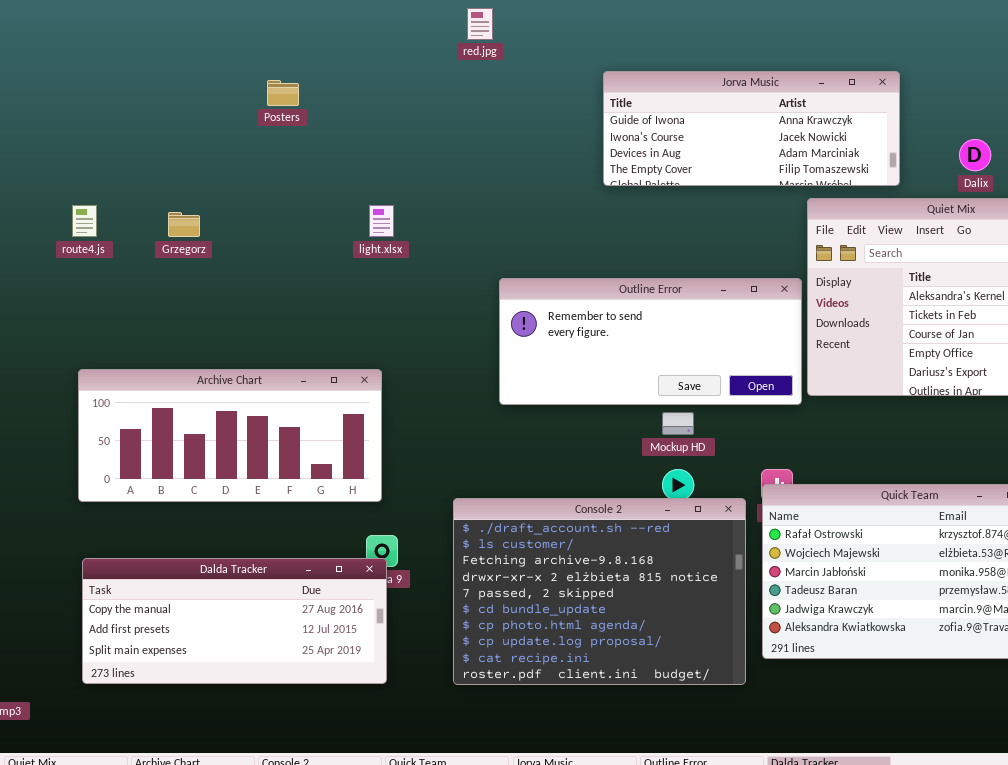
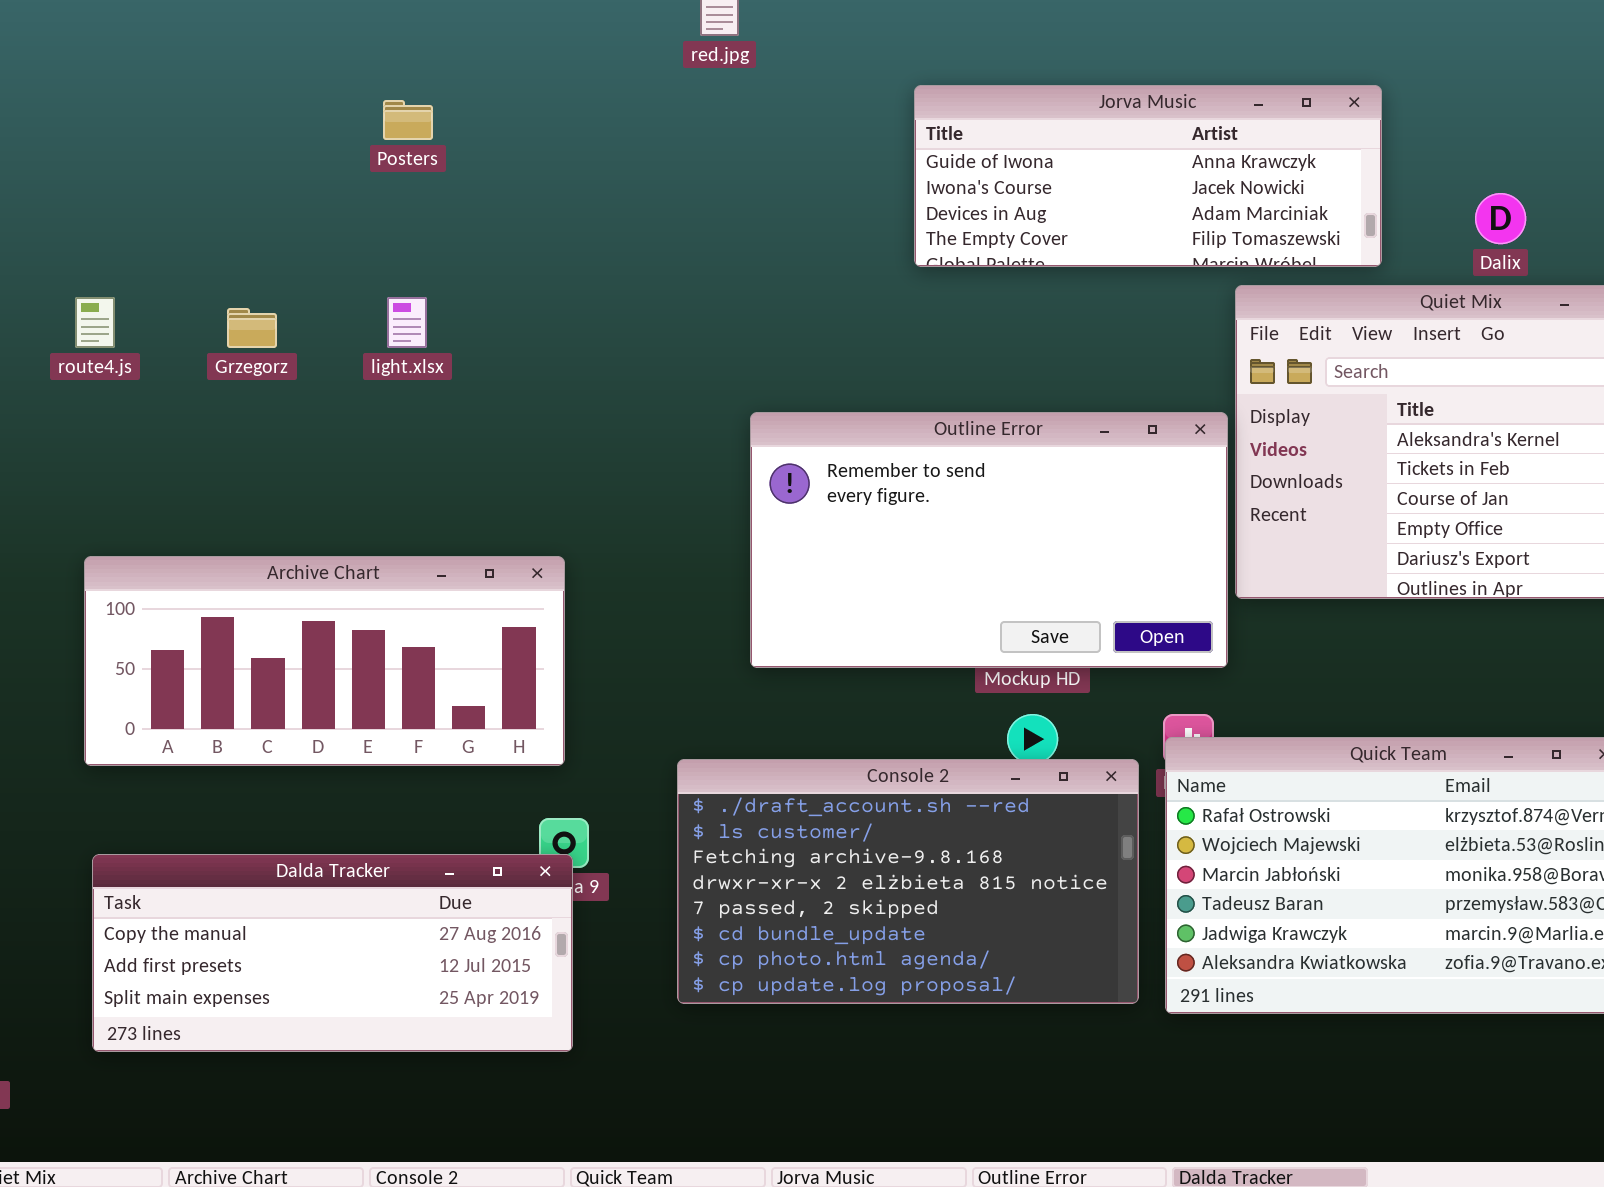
light.xlsx: [369,205,394,237] -> [387,297,427,348], moved
Outline Error: [499,278,802,405] -> [750,412,1228,668], resized
Console 2: [453,498,746,685] -> [677,759,1139,1004], resized

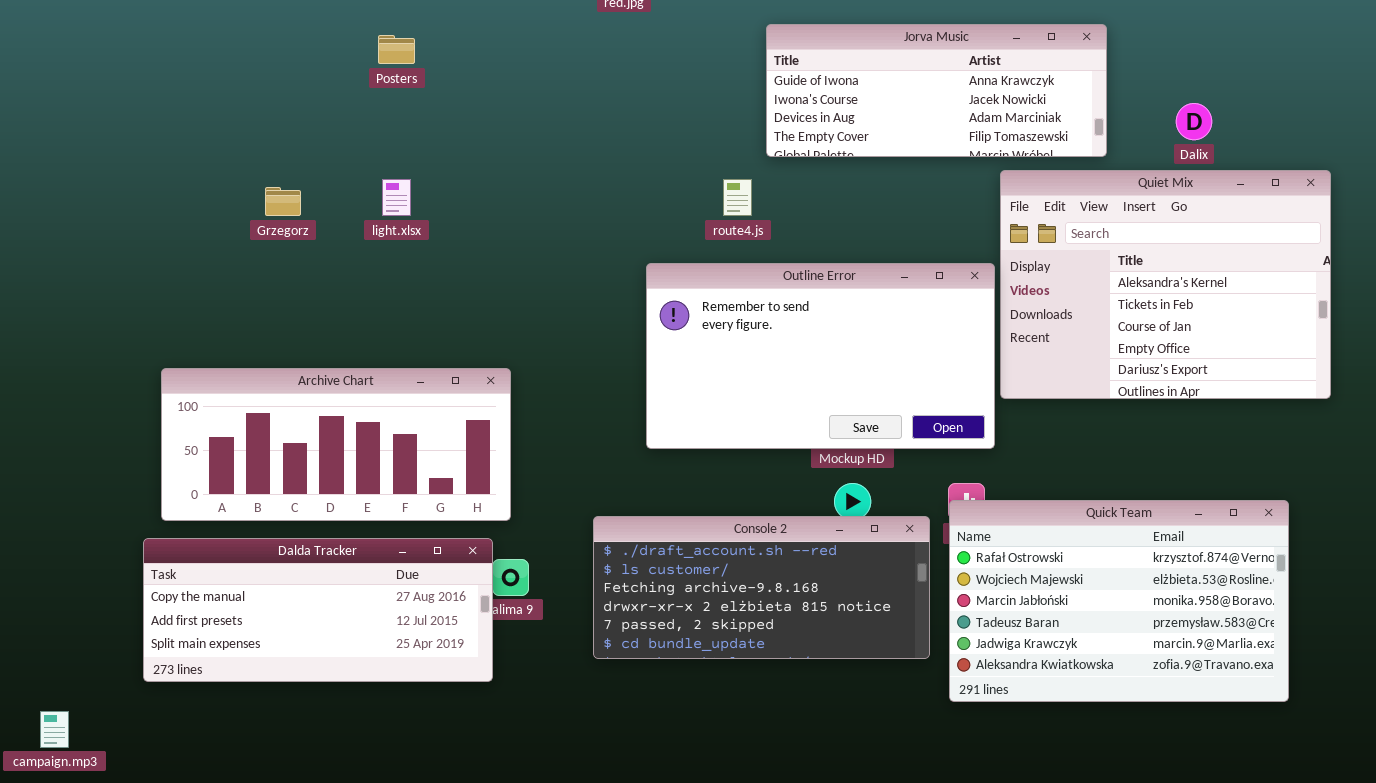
route4.js: [75,297,115,348] -> [723,179,752,216], moved
Console 2: [677,759,1139,1004] -> [593,516,930,659], resized
Dalda Tracker: [92,854,573,1052] -> [143,538,493,682], moved

